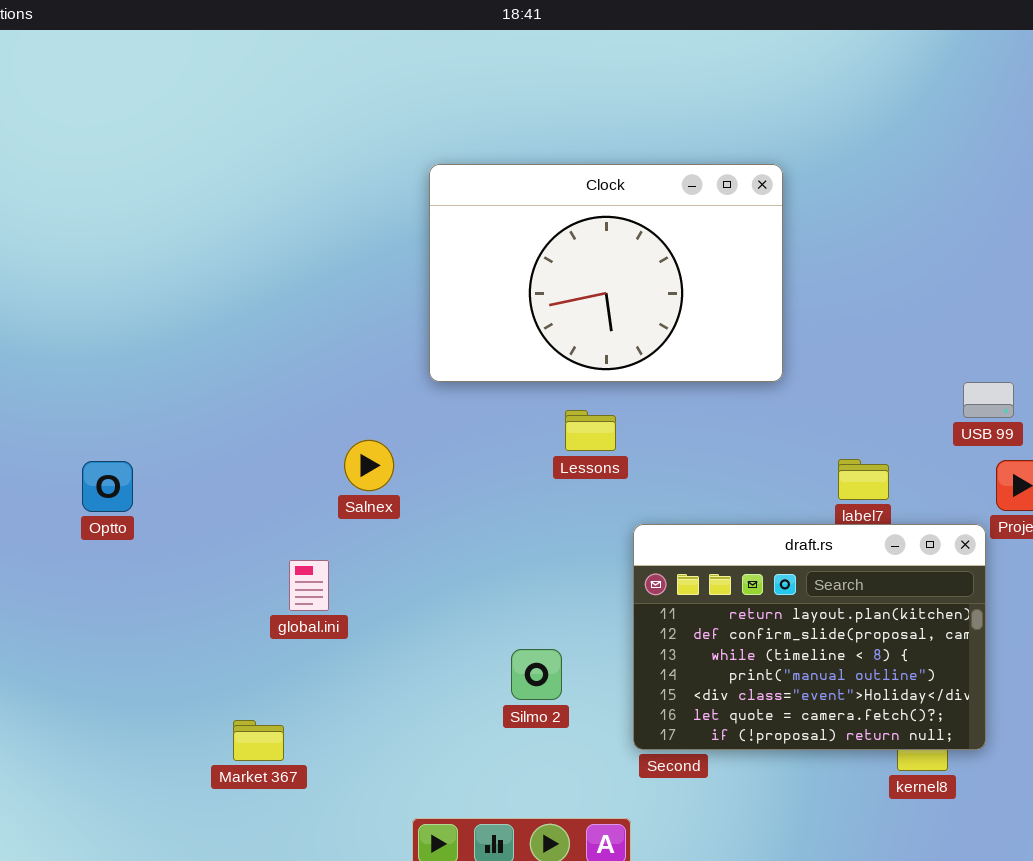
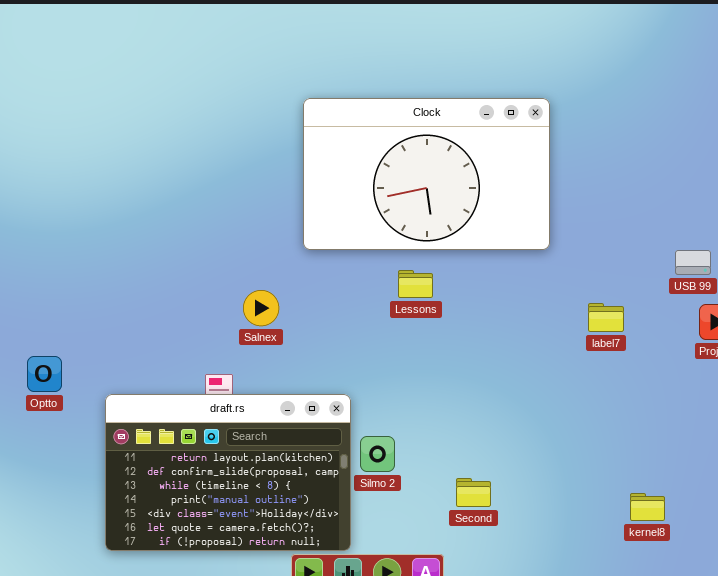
Optto: [82,461,133,512] -> [27,356,62,392], moved
draft.rs: [633,524,986,750] -> [105,394,351,551], moved

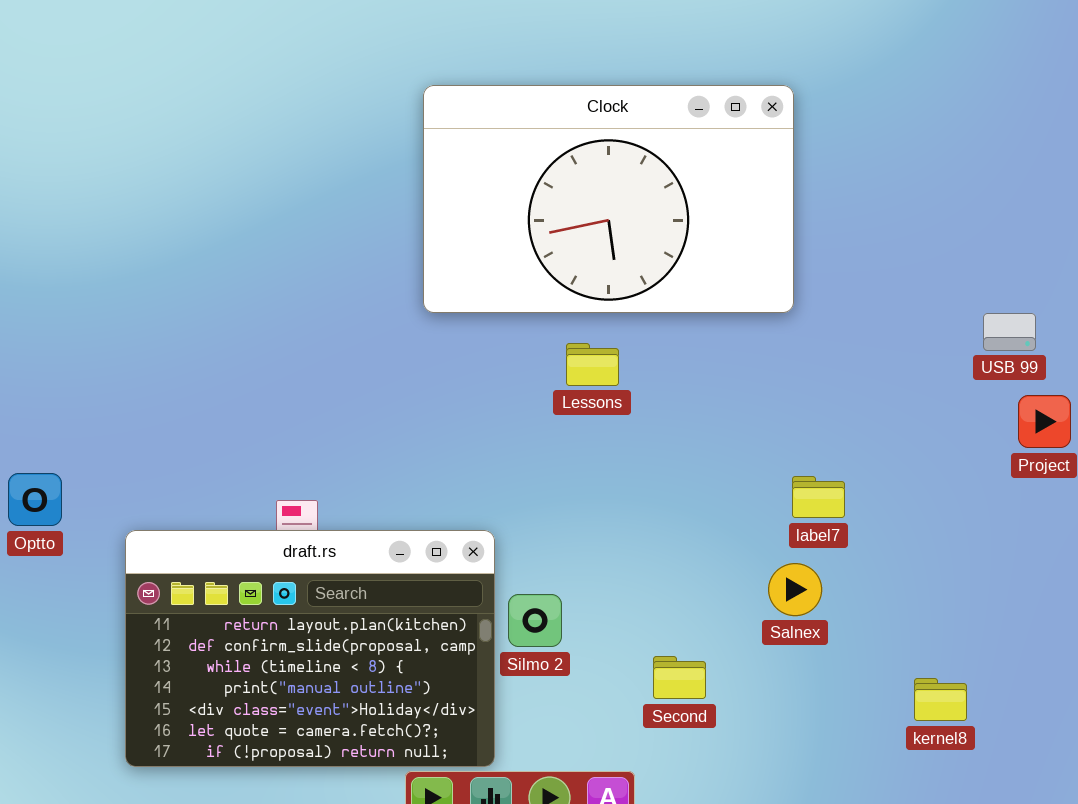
Salnex: [243,290,279,326] -> [768,563,822,616], moved
label7: [588,303,624,332] -> [792,476,845,518], moved

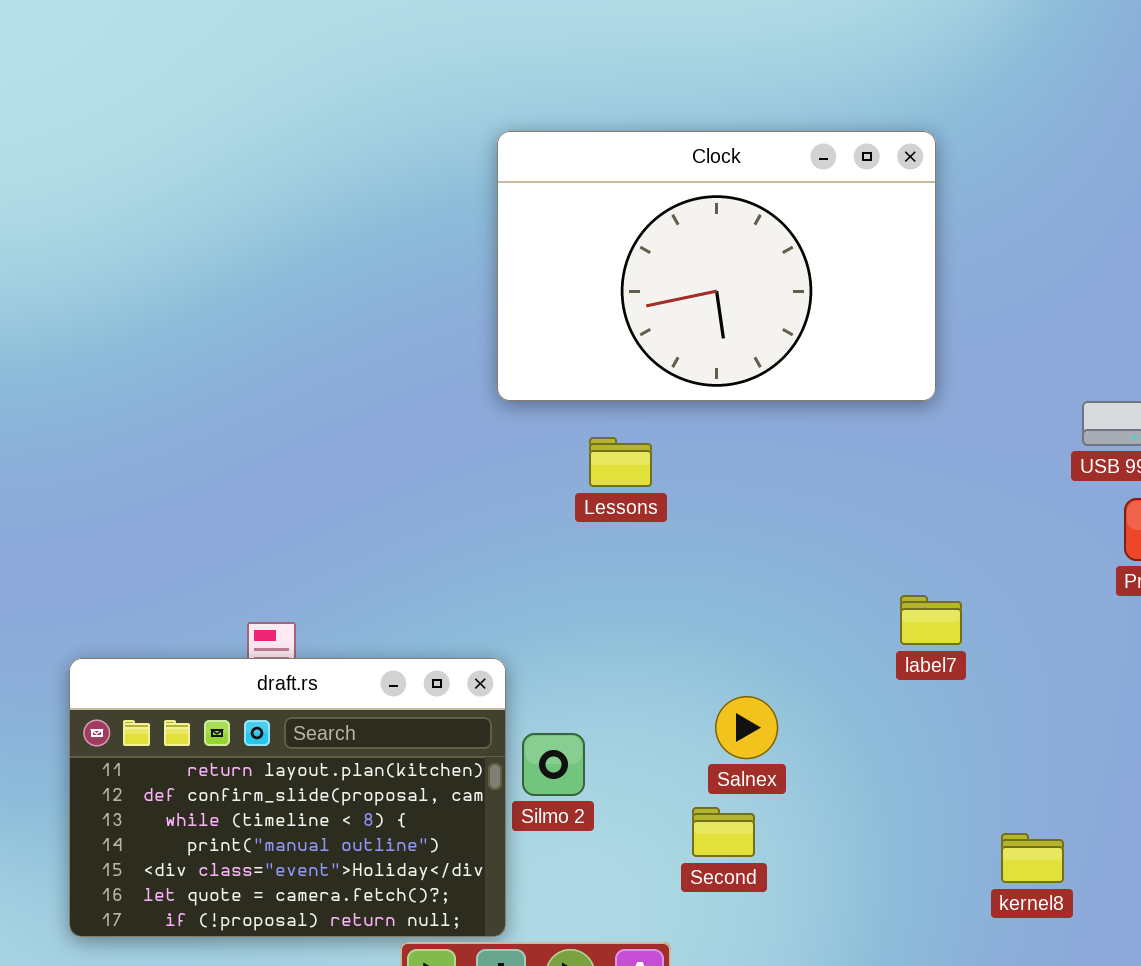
Clock: [423,85,794,313] -> [497,131,936,401], moved
label7: [792,476,845,518] -> [900,595,962,645], moved
Salnex: [768,563,822,616] -> [715,696,778,759], moved

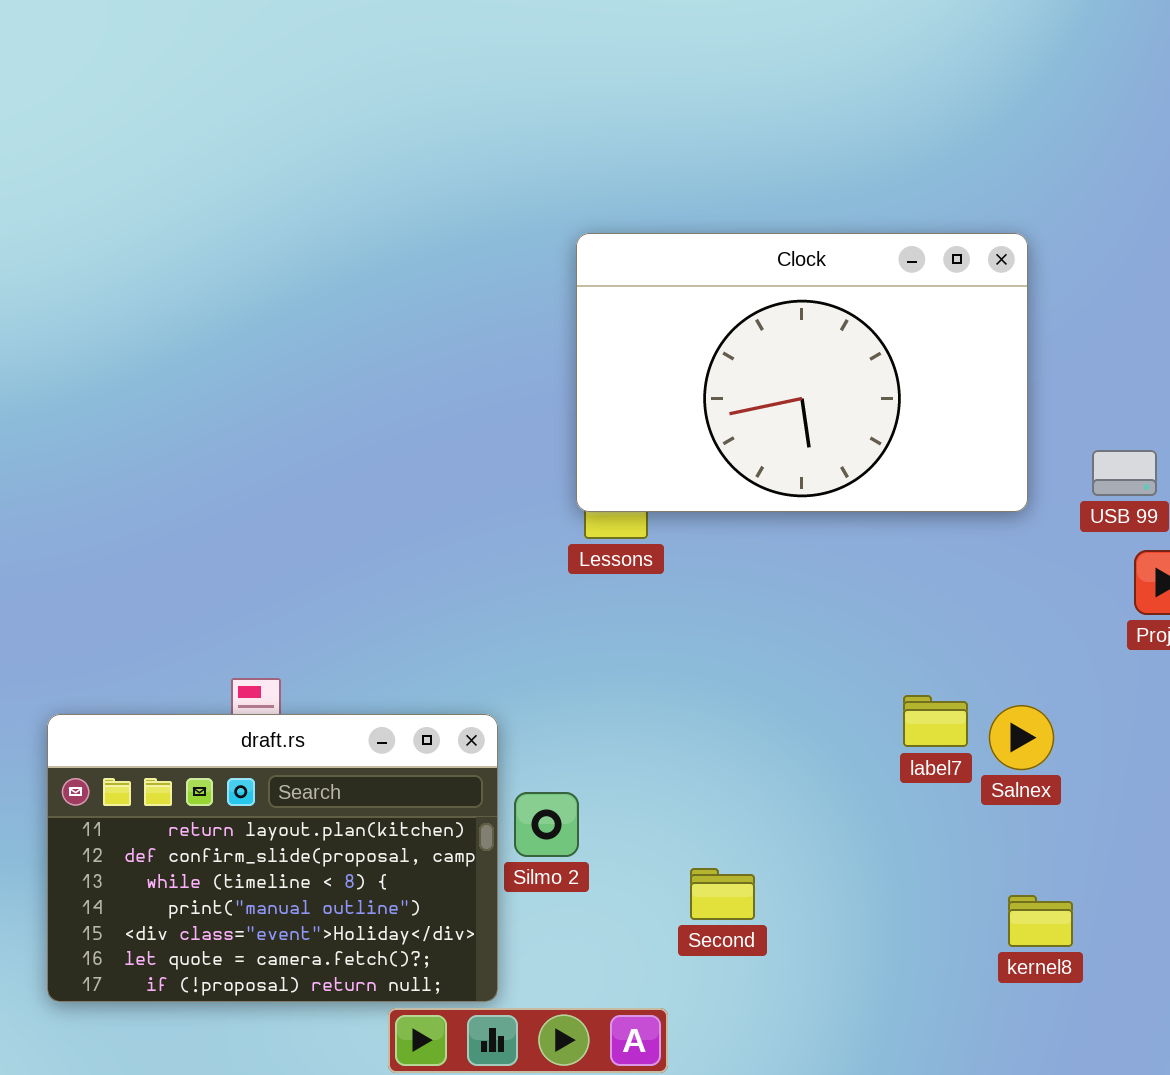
Clock: [497,131,936,401] -> [576,233,1028,512], moved
label7: [900,595,962,645] -> [903,695,968,747], moved
Salnex: [715,696,778,759] -> [989,705,1054,770], moved

